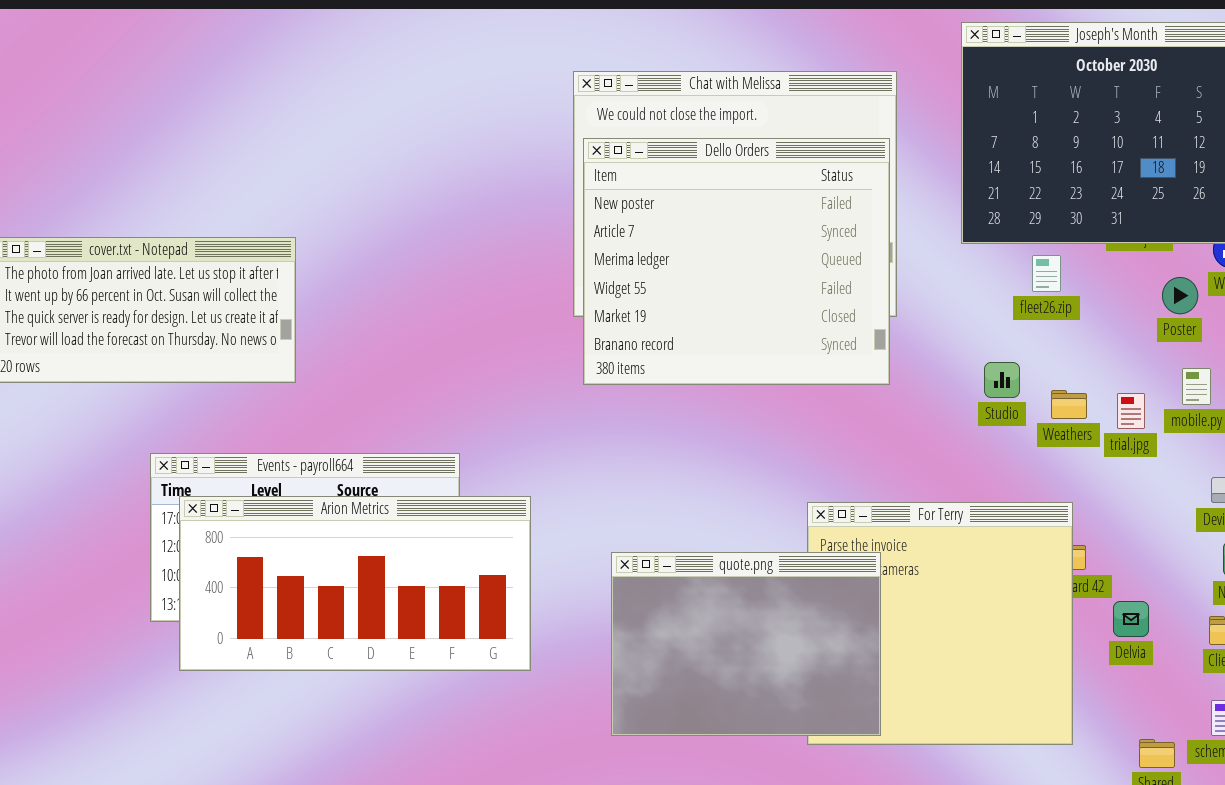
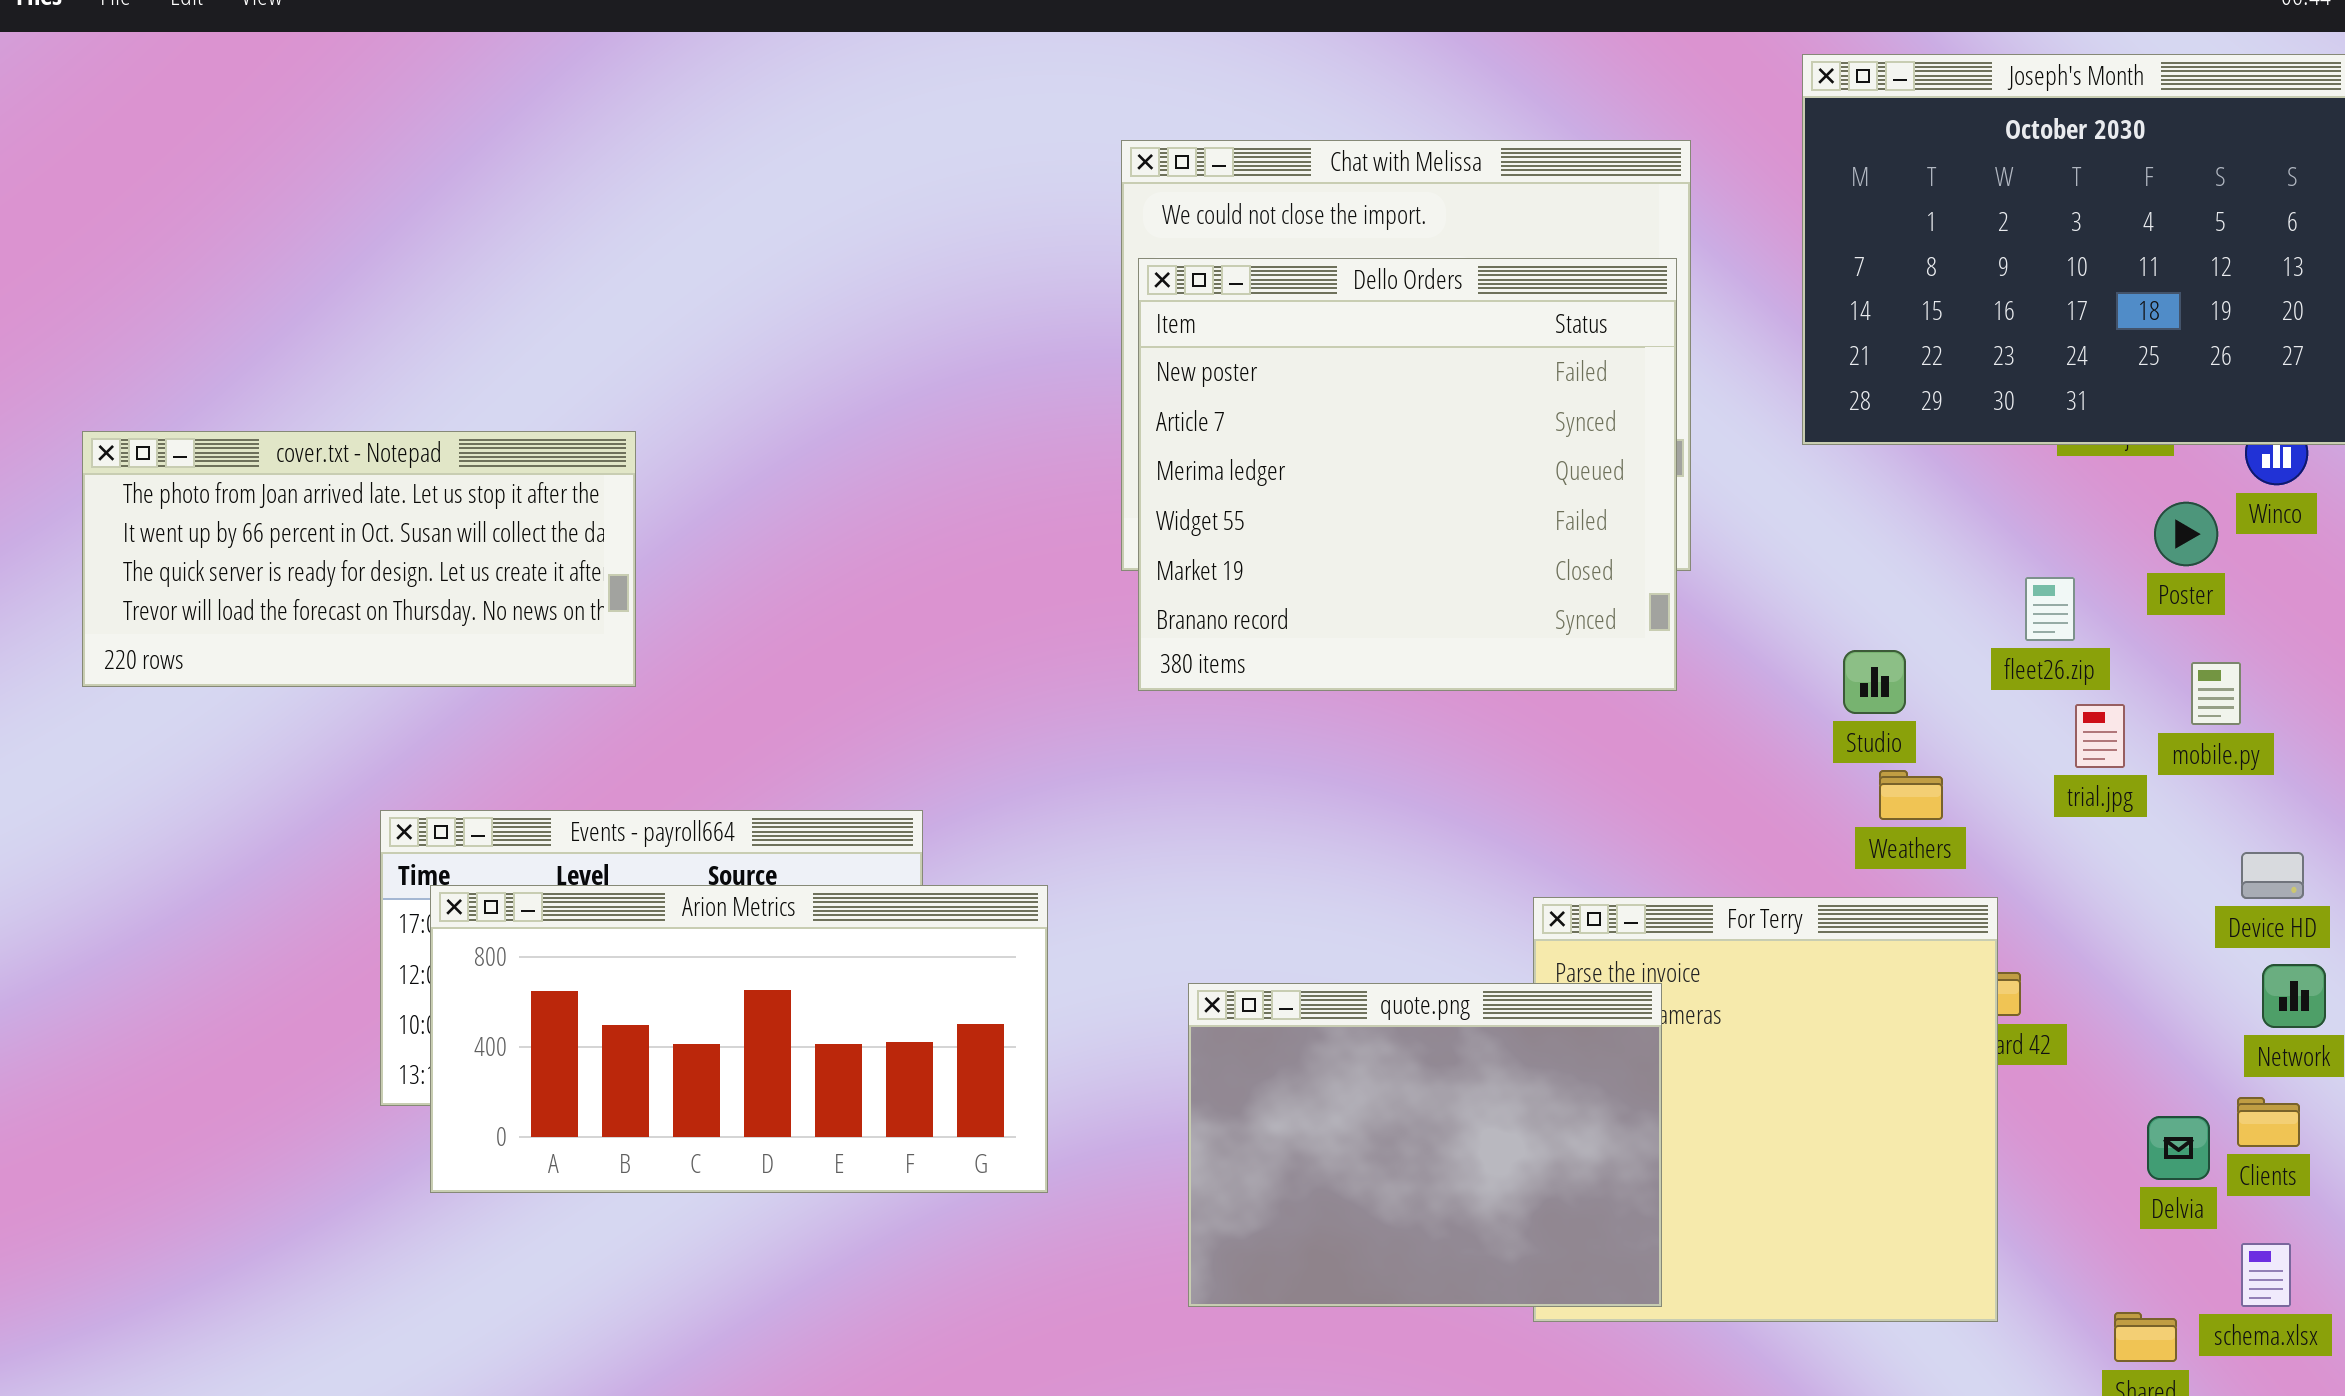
fleet26.zip: [1032,255,1061,292] -> [2025,577,2075,641], moved
Weathers: [1051,390,1087,419] -> [1879,770,1943,820], moved
Delvia: [1113,601,1149,637] -> [2147,1116,2210,1180], moved

